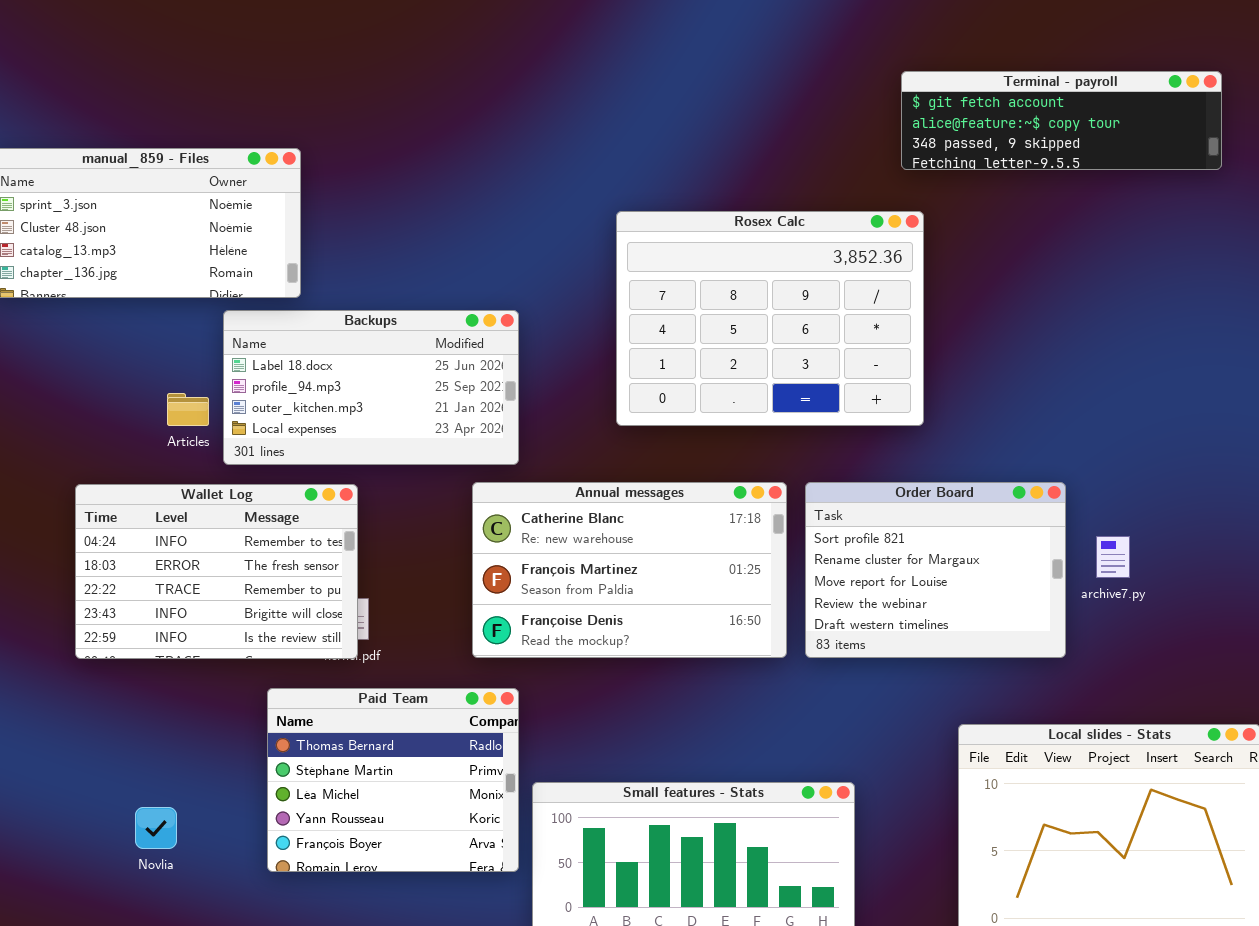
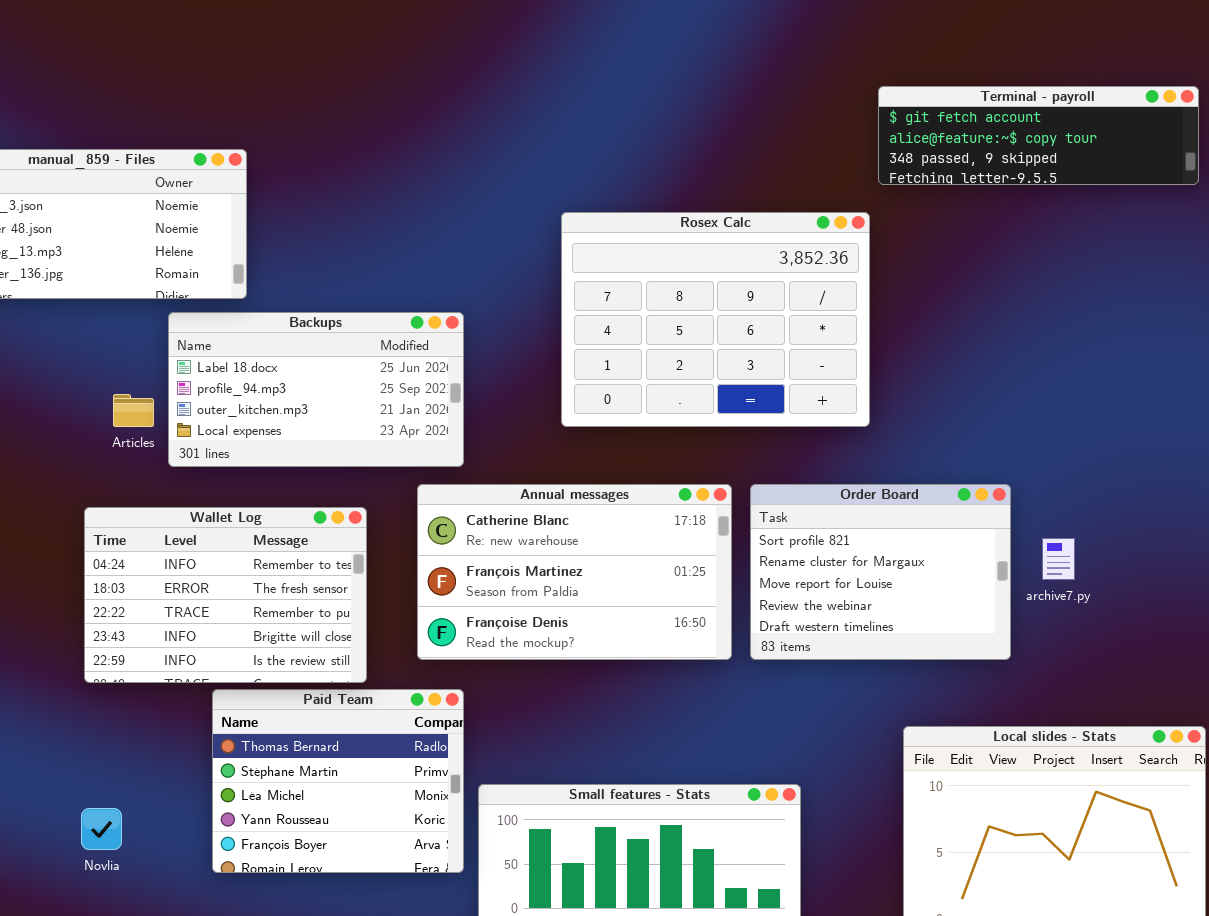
Terminal - payroll: [901,71,1222,170] -> [878,86,1199,185], moved
Wallet Log: [75,484,358,659] -> [84,507,367,683], moved

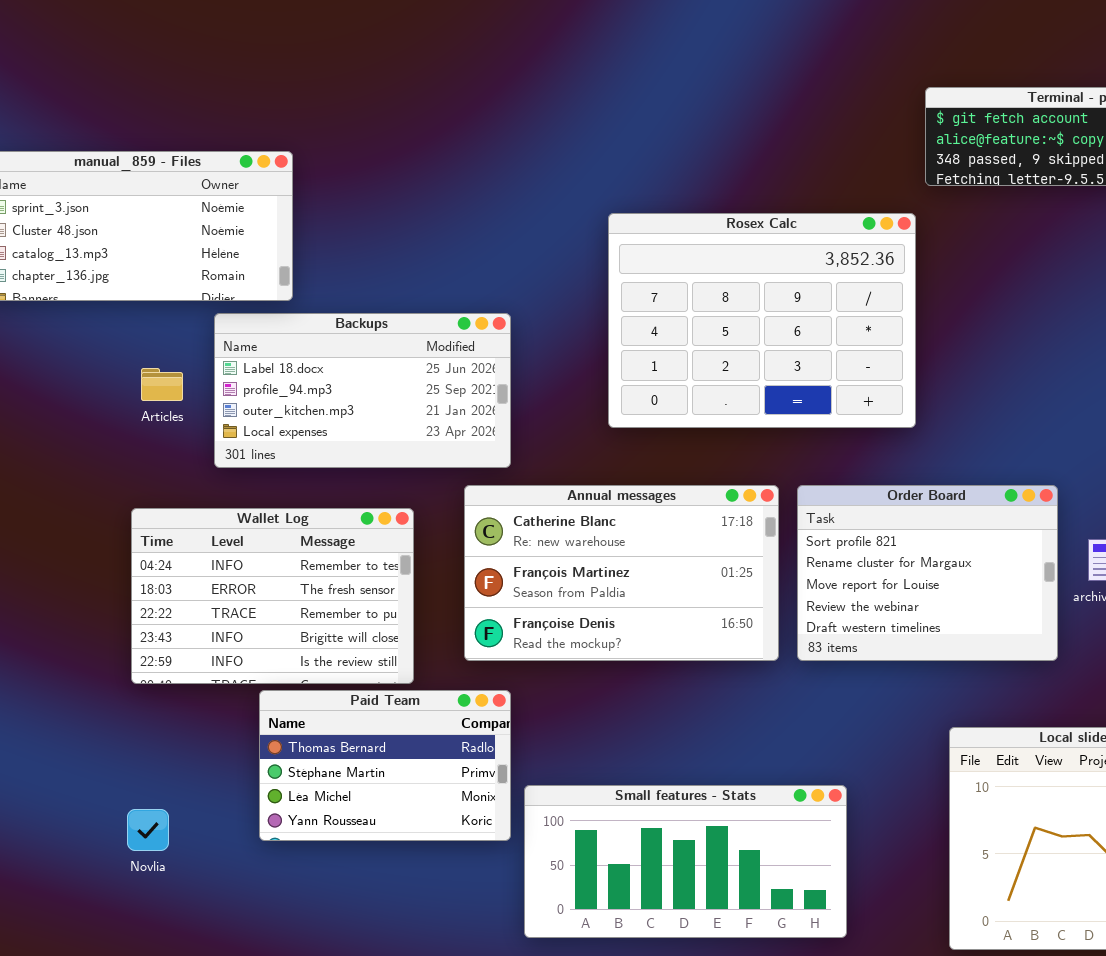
Articles: [113,394,154,427] -> [141,368,183,401], moved
Paid Team: [212,689,464,873] -> [259,690,511,841], resized

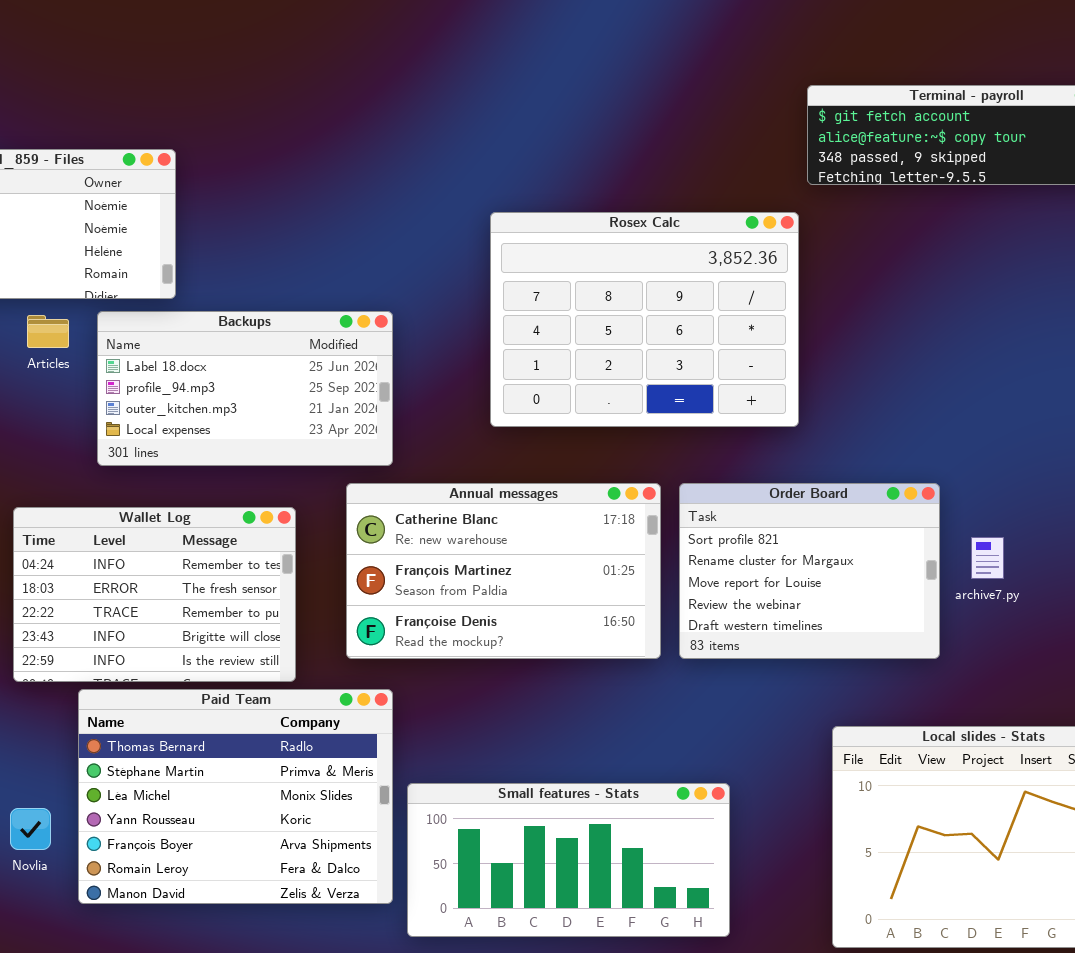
Articles: [141,368,183,401] -> [27,315,69,348], moved
Paid Team: [259,690,511,841] -> [78,689,393,904], resized

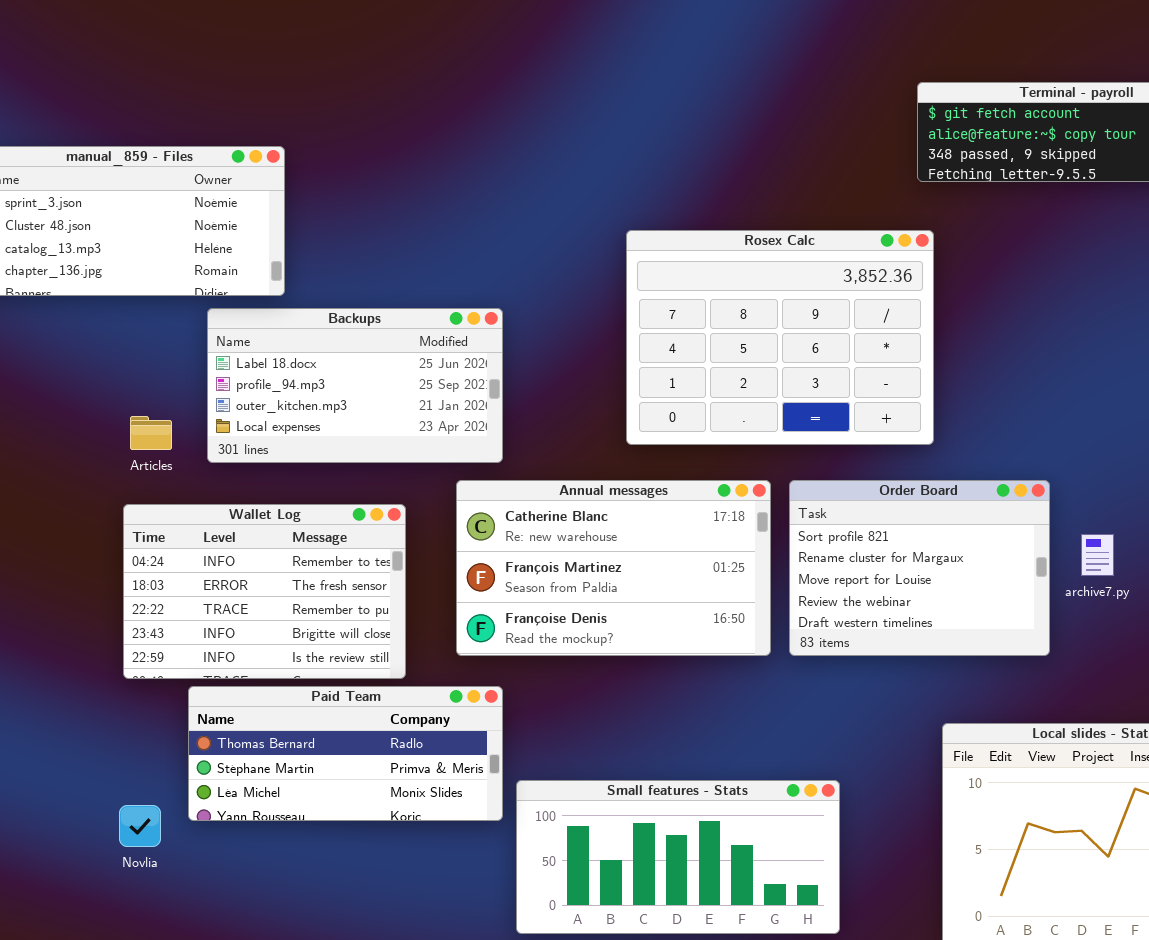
Rosex Calc: [490,212,799,427] -> [626,230,934,445], moved
Articles: [27,315,69,348] -> [130,416,172,450], moved
Paid Team: [78,689,393,904] -> [188,686,503,821], resized

